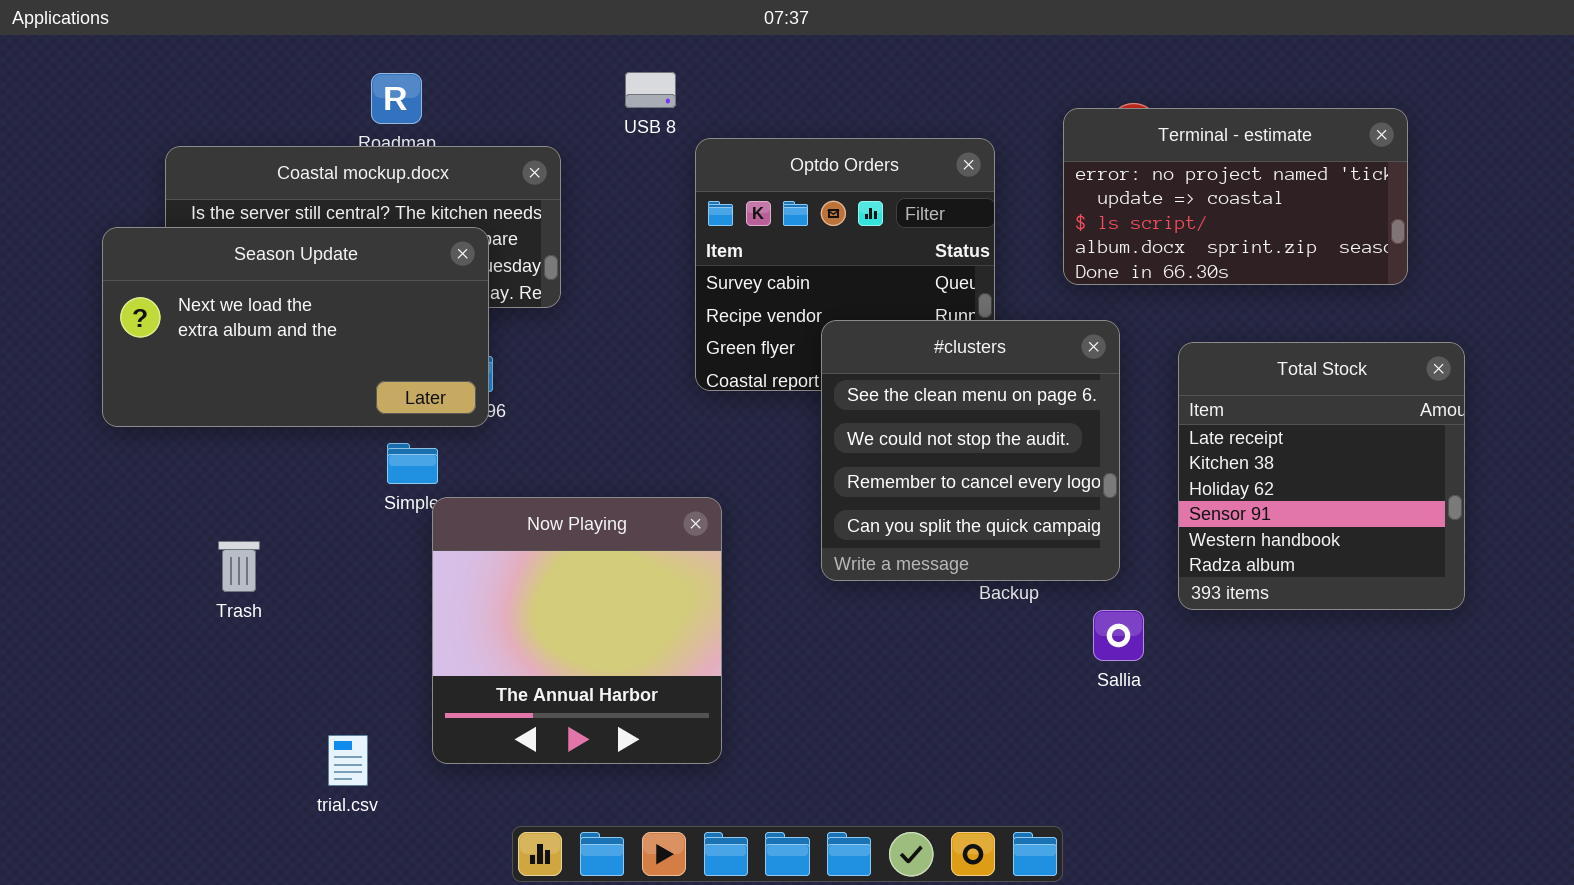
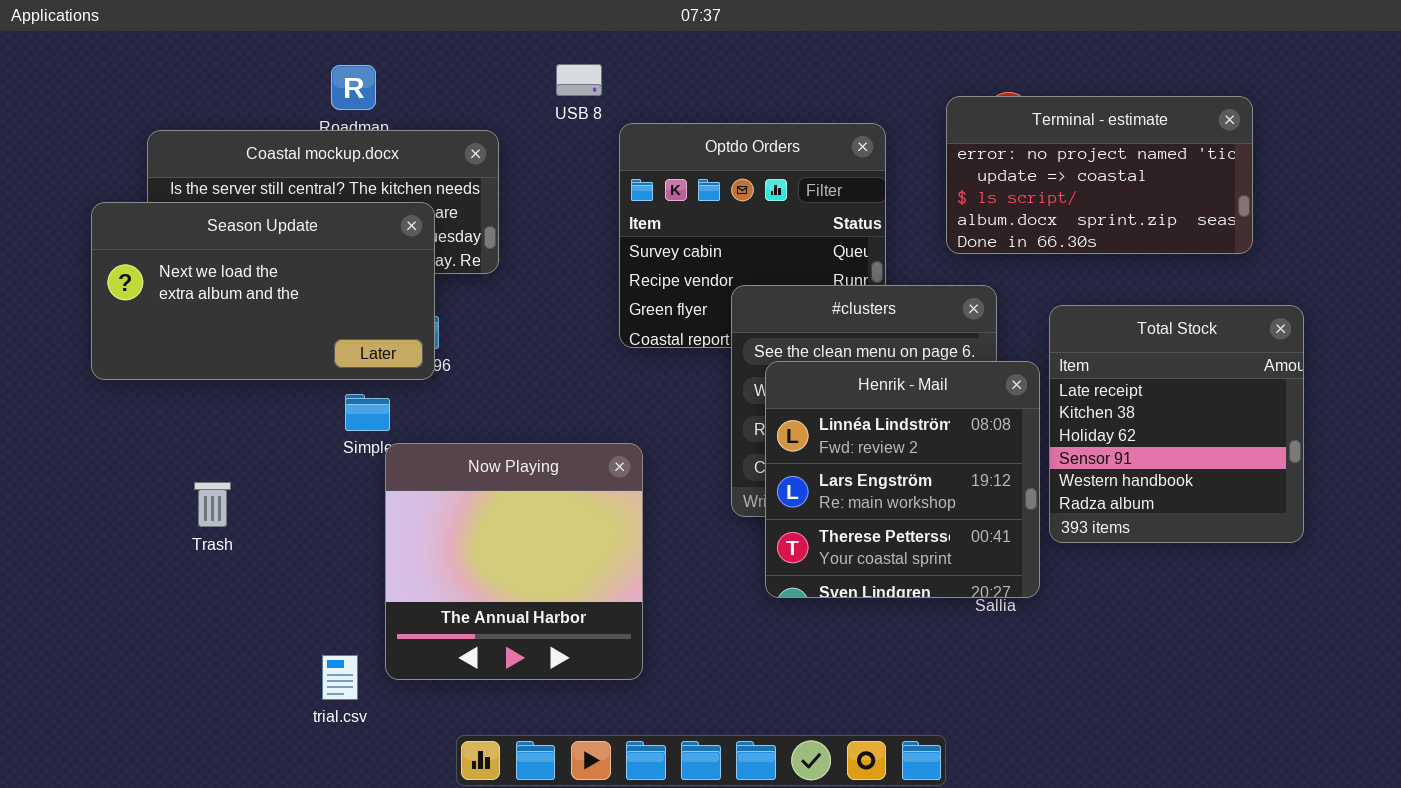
Henrik - Mail: none -> [765,361,1040,598], opened
trial.csv: [328,735,368,786] -> [322,655,358,700], moved

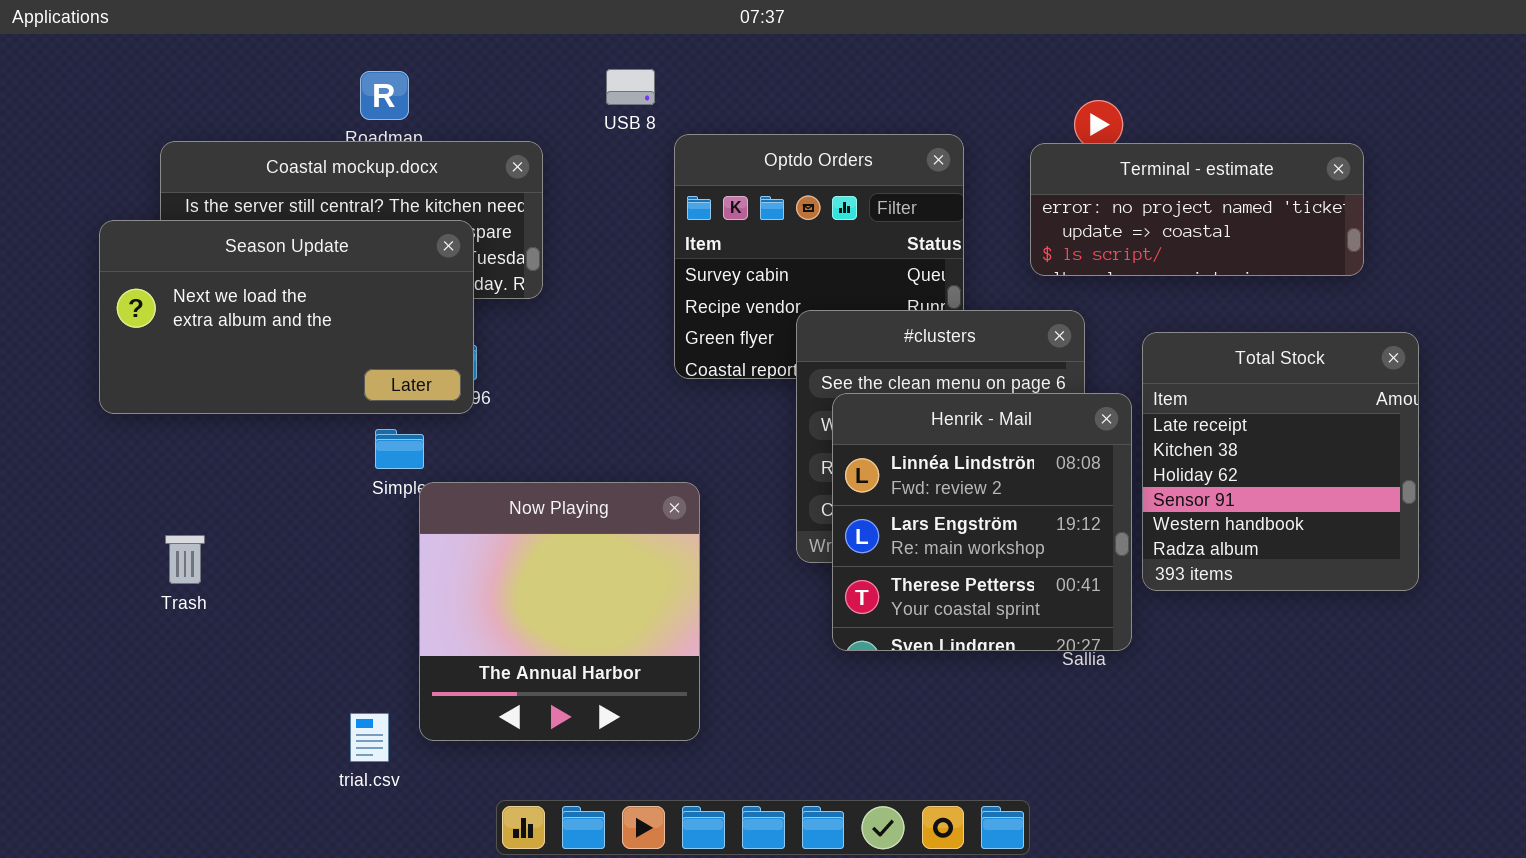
Terminal - estimate: [946,96,1253,254] -> [1030,143,1364,276], resized
Trash: [194,482,231,527] -> [165,535,205,584], moved

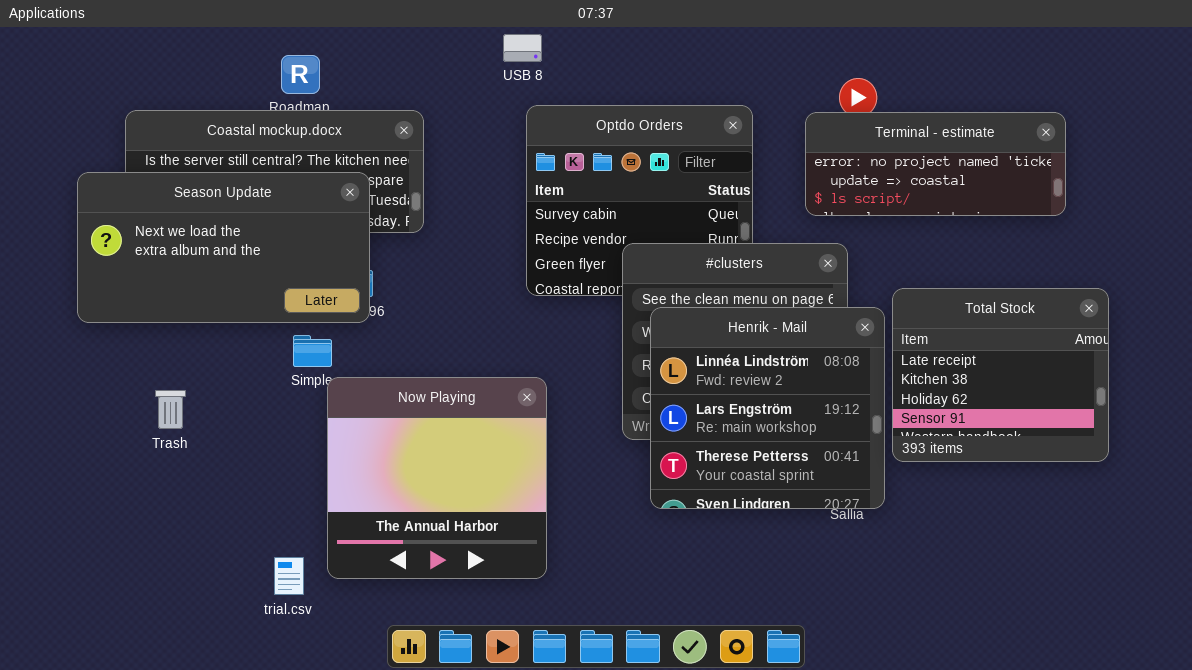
USB 8: [606,69,655,105] -> [503,34,542,62], moved
Total Stock: [1142,332,1419,591] -> [892,288,1109,462], resized
Trash: [165,535,205,584] -> [155,390,186,429], moved

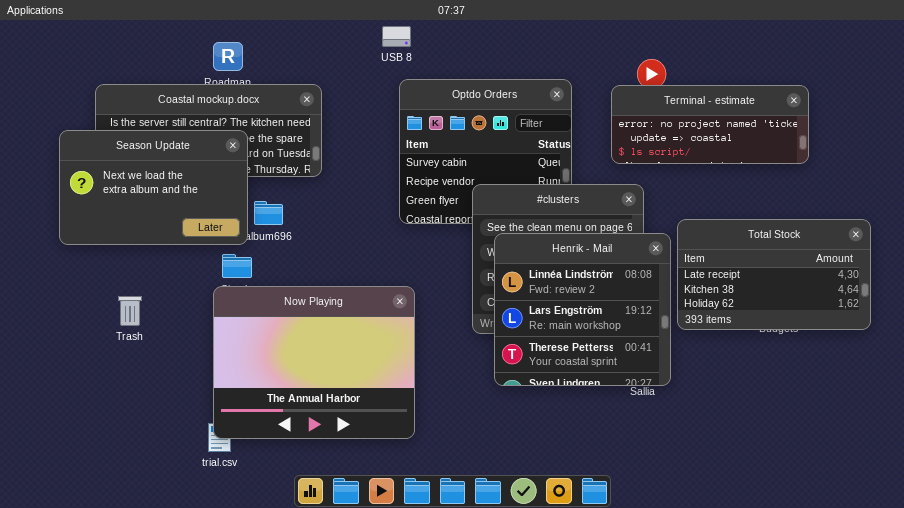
Season Update: [77,172,370,323] -> [59,130,248,245], resized
Total Stock: [892,288,1109,462] -> [677,219,871,330], resized
Now Playing: [327,377,547,579] -> [213,286,415,439], resized

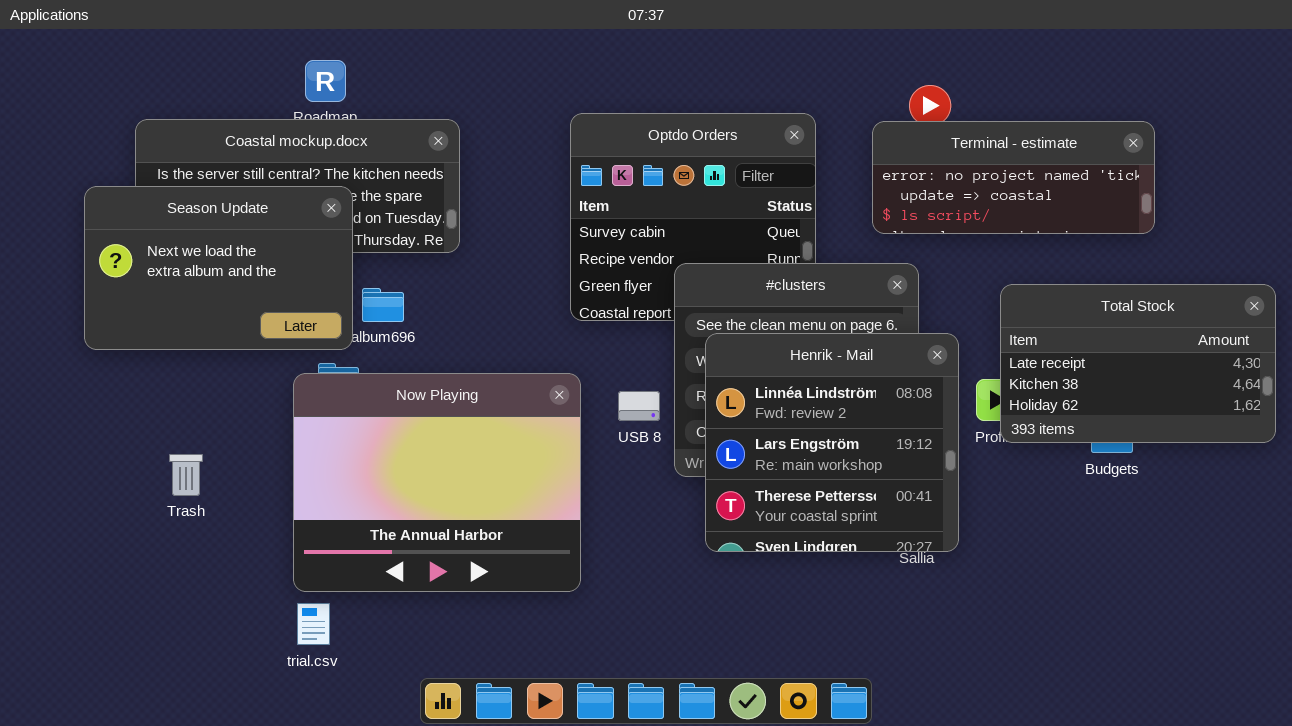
USB 8: [382,26,411,47] -> [618,391,660,421], moved
Total Stock: [677,219,871,330] -> [1000,284,1276,443], moved
Now Playing: [213,286,415,439] -> [293,373,581,592], moved
Trash: [118,296,142,326] -> [169,454,203,496], moved

